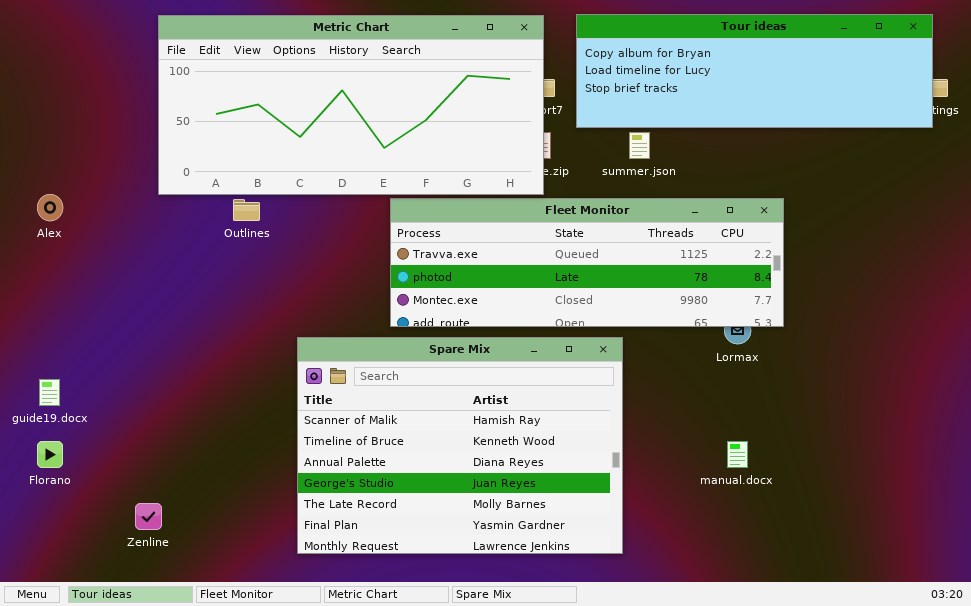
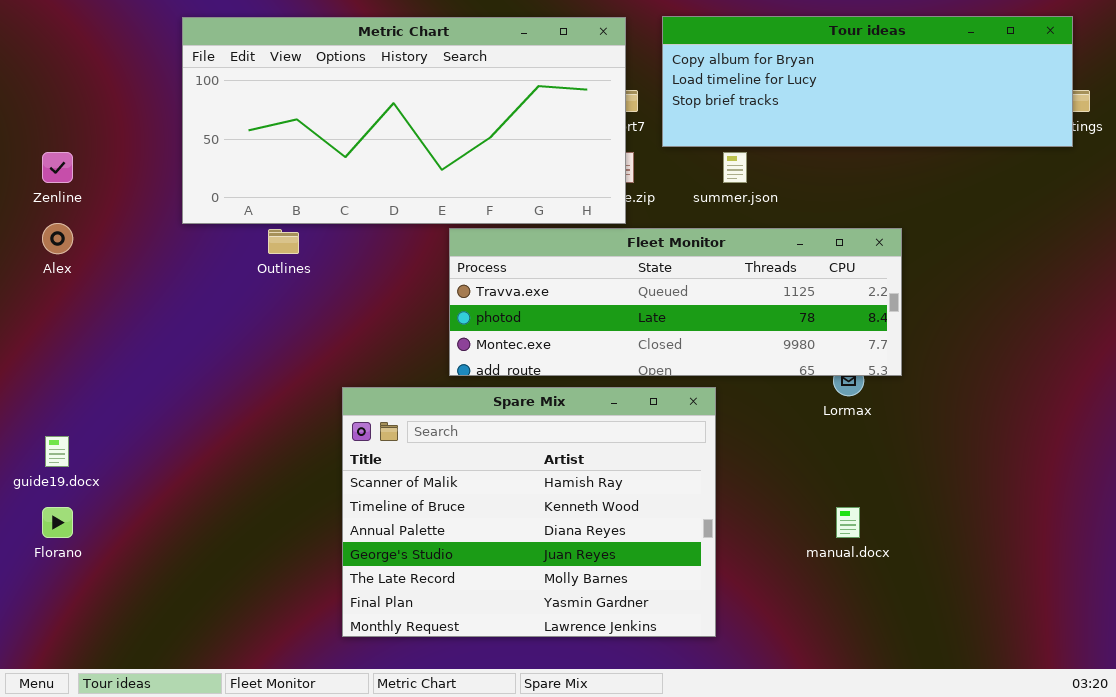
Zenline: [135,503,162,530] -> [42,152,73,183], moved

